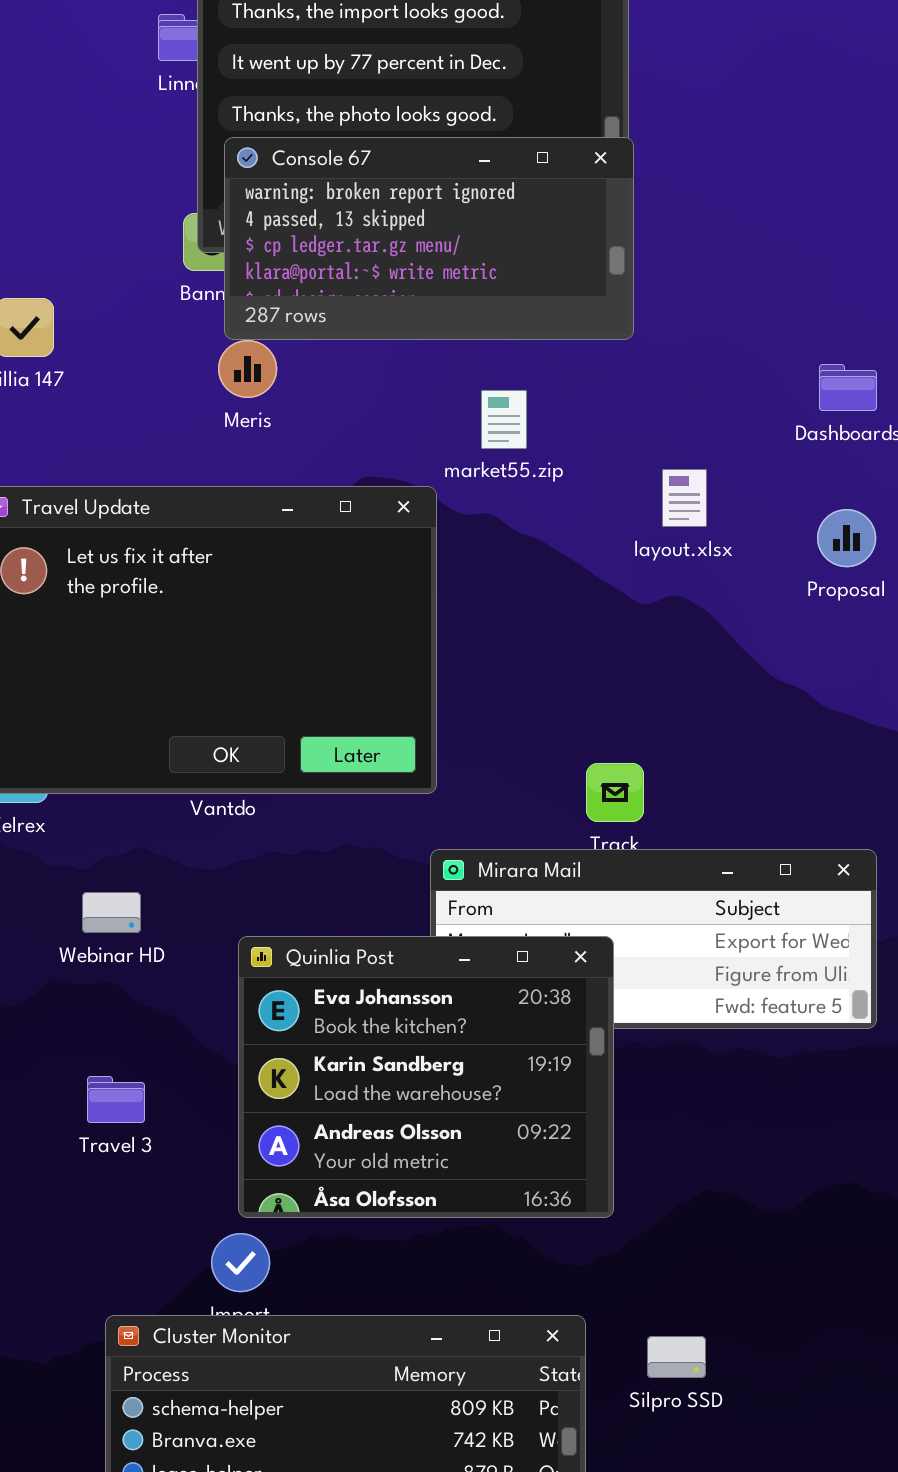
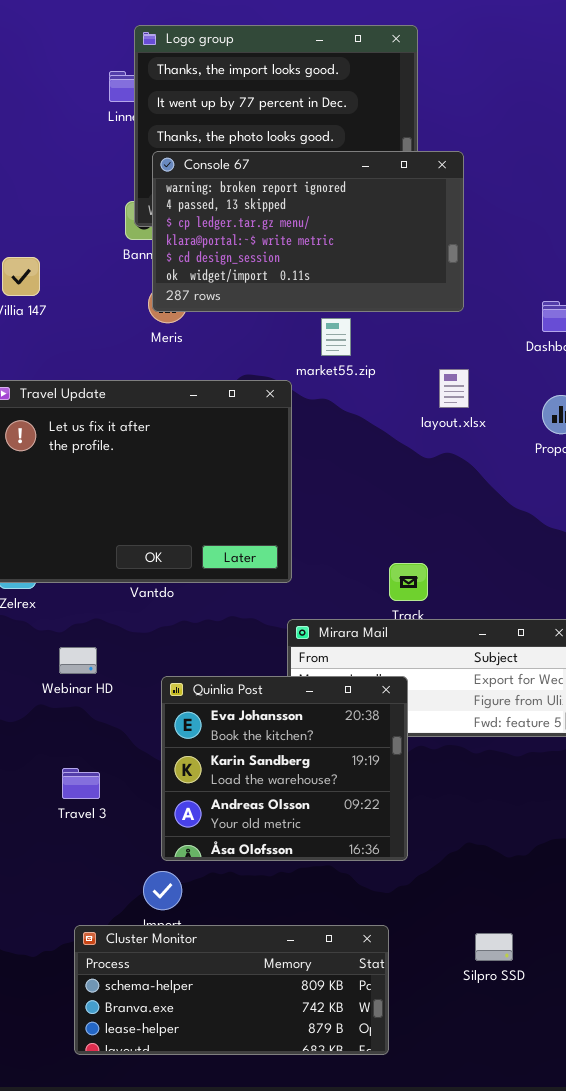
Console 67: [224,137,634,340] -> [152,151,464,312], resized
Silpro SSD: [647,1336,706,1378] -> [475,933,513,961], moved

